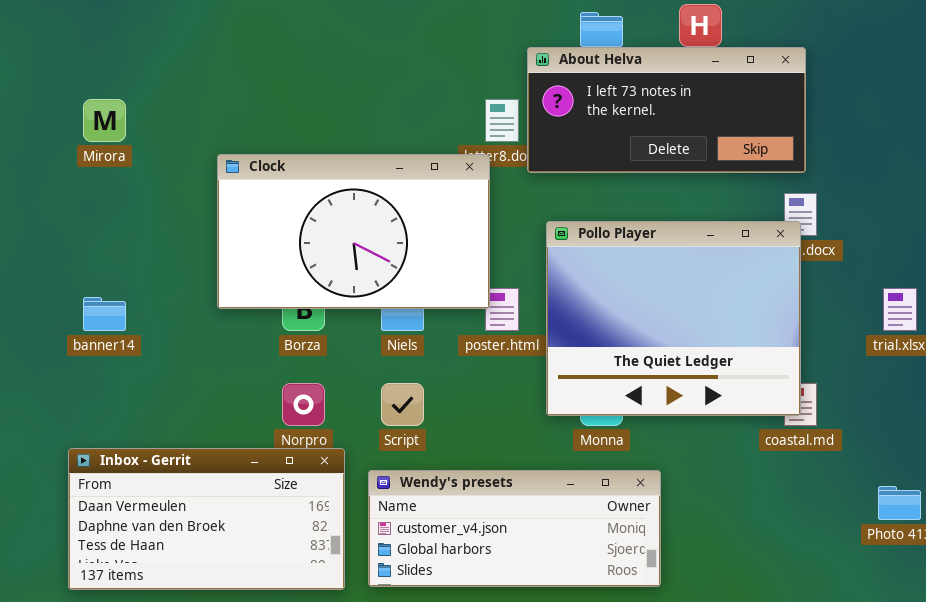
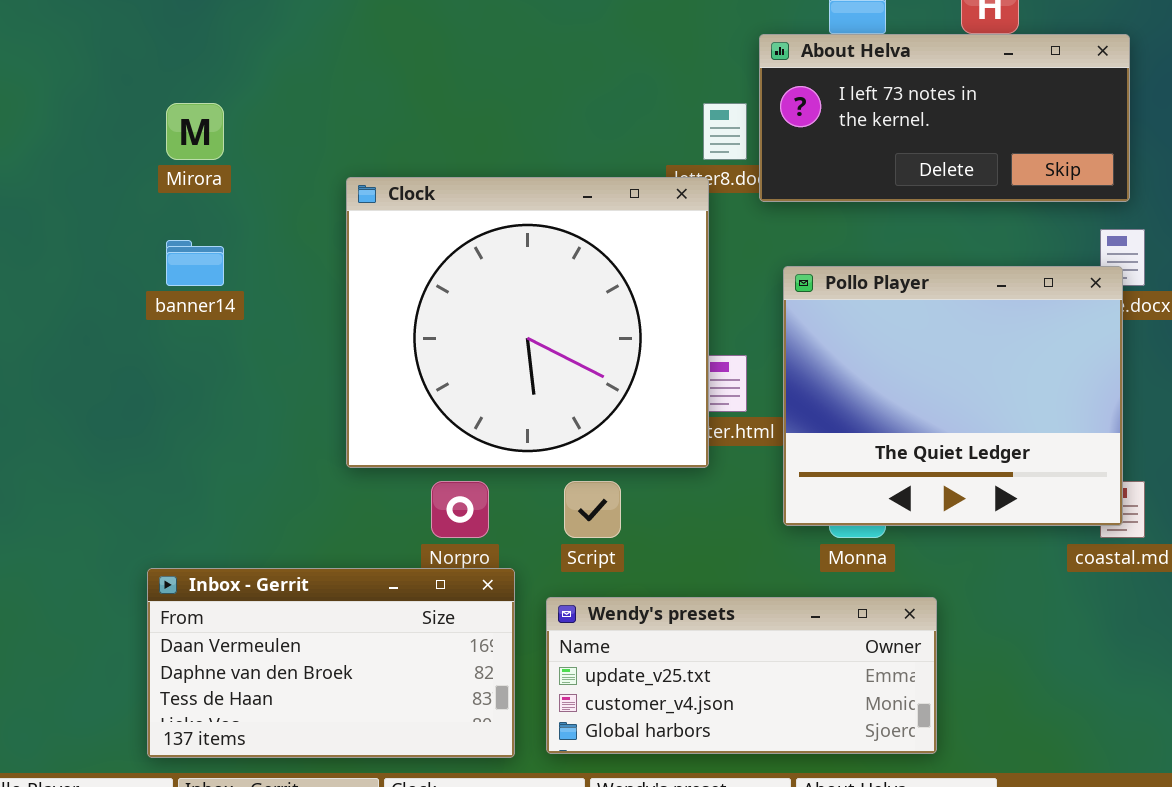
Clock: [217,154,490,309] -> [346,177,709,468], resized
banner14: [83,297,126,331] -> [166,240,224,286], moved
Wendy's presets: [368,470,661,587] -> [546,597,937,754], scrolled up 1 row

